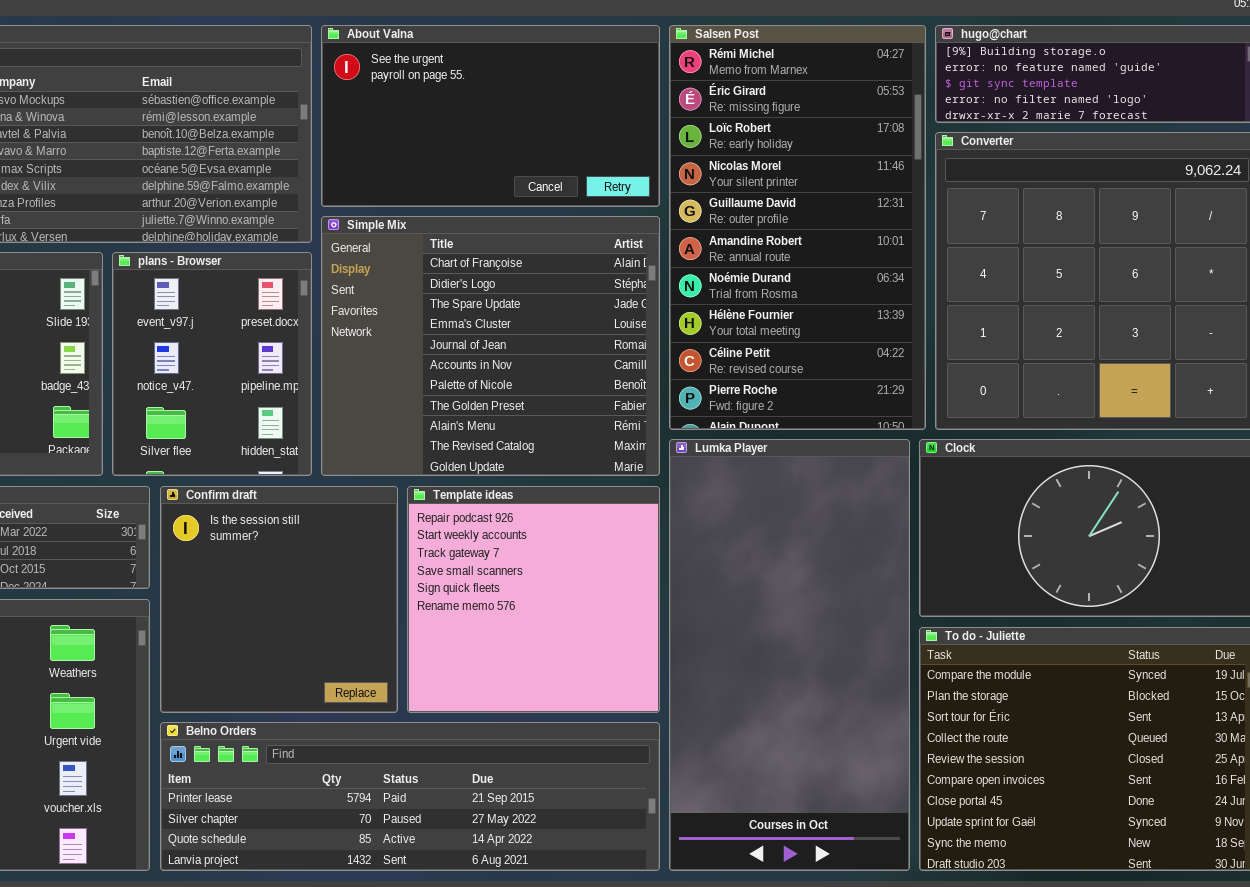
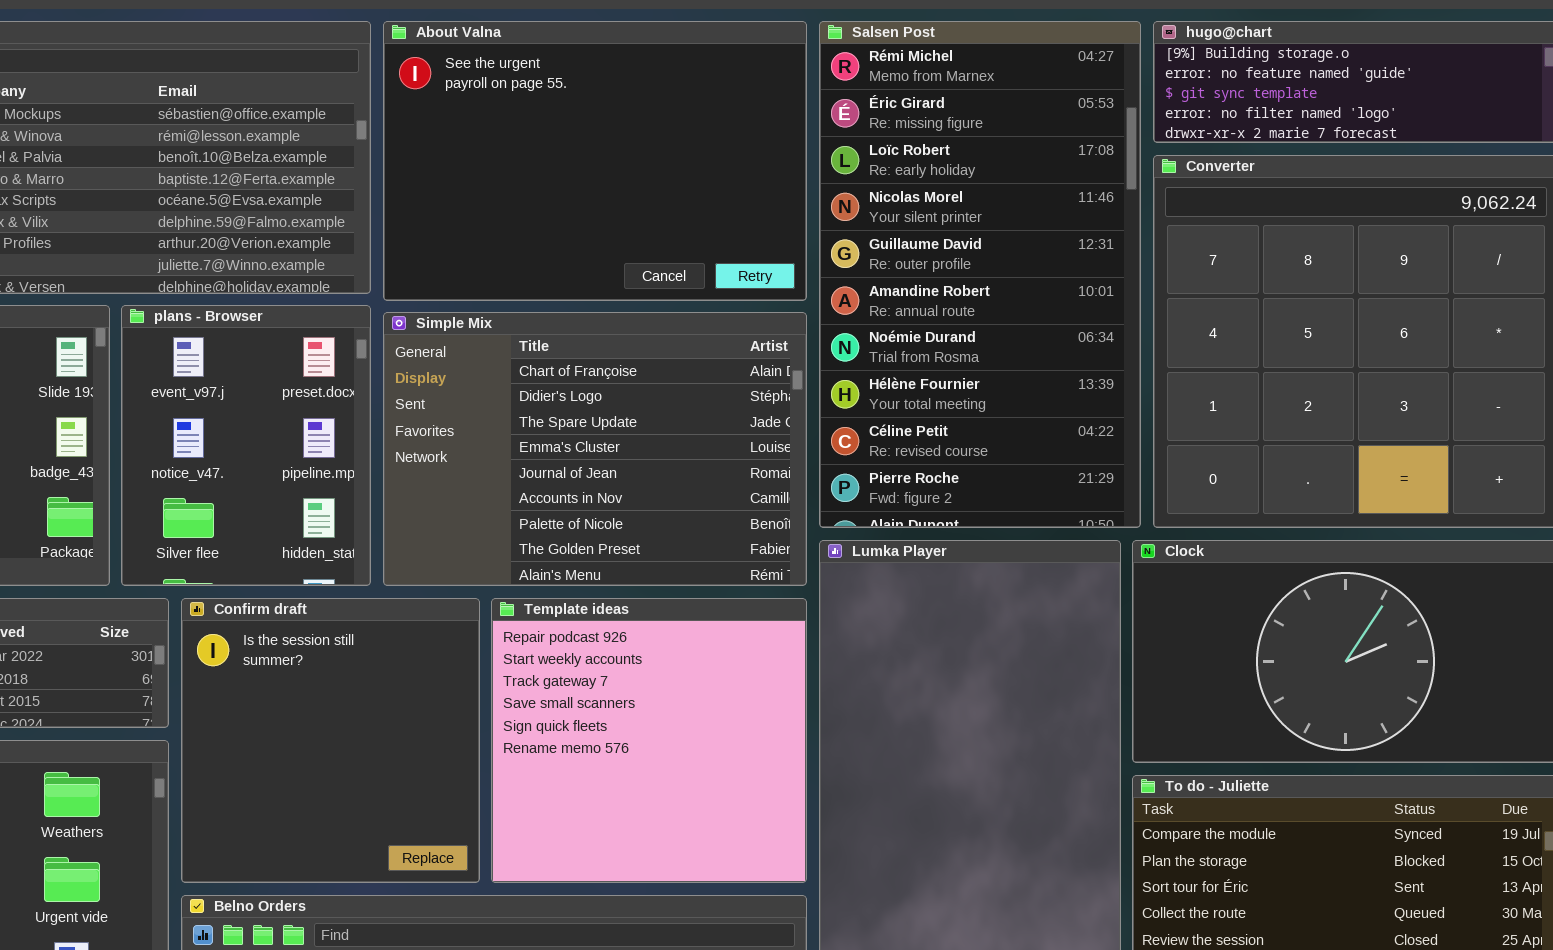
About Valna: [321,25,660,207] -> [383,21,807,301], resized
Simple Mix: [321,216,660,476] -> [383,312,807,586], resized

